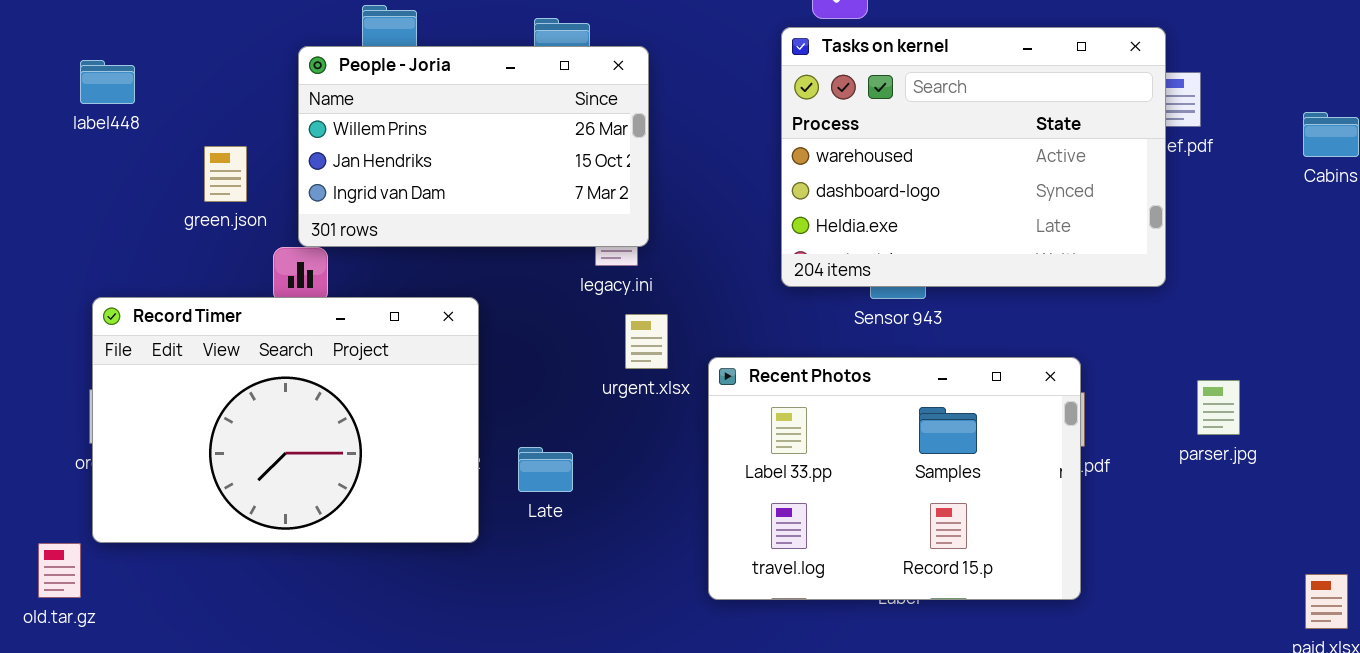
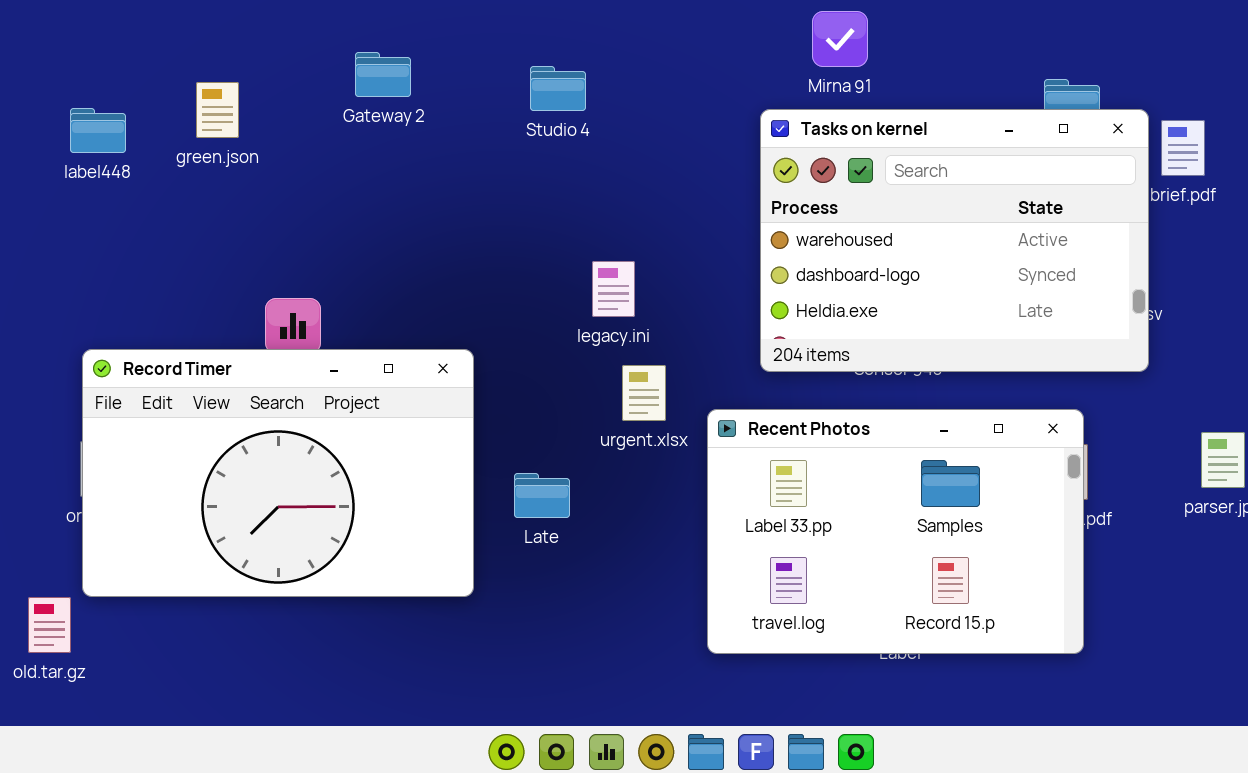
Tasks on kernel: [781,27,1166,287] -> [760,109,1149,372], moved
People - Joria: [298,46,649,247] -> none, closed
green.json: [204,146,247,202] -> [196,82,239,138], moved
Late: [518,447,573,492] -> [514,473,570,518], moved

